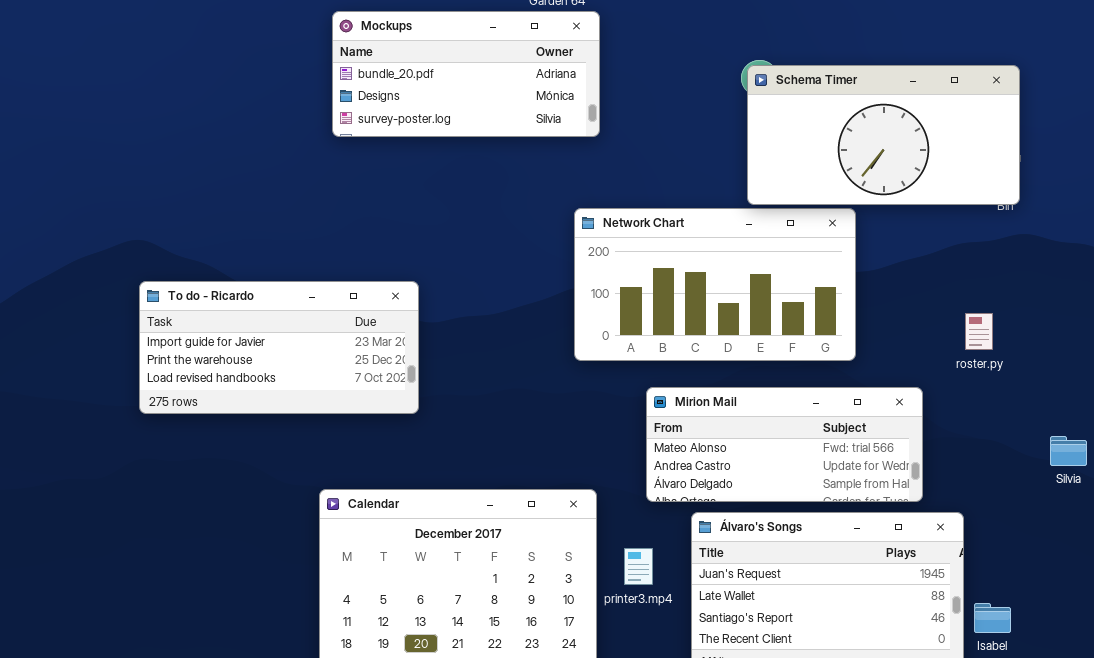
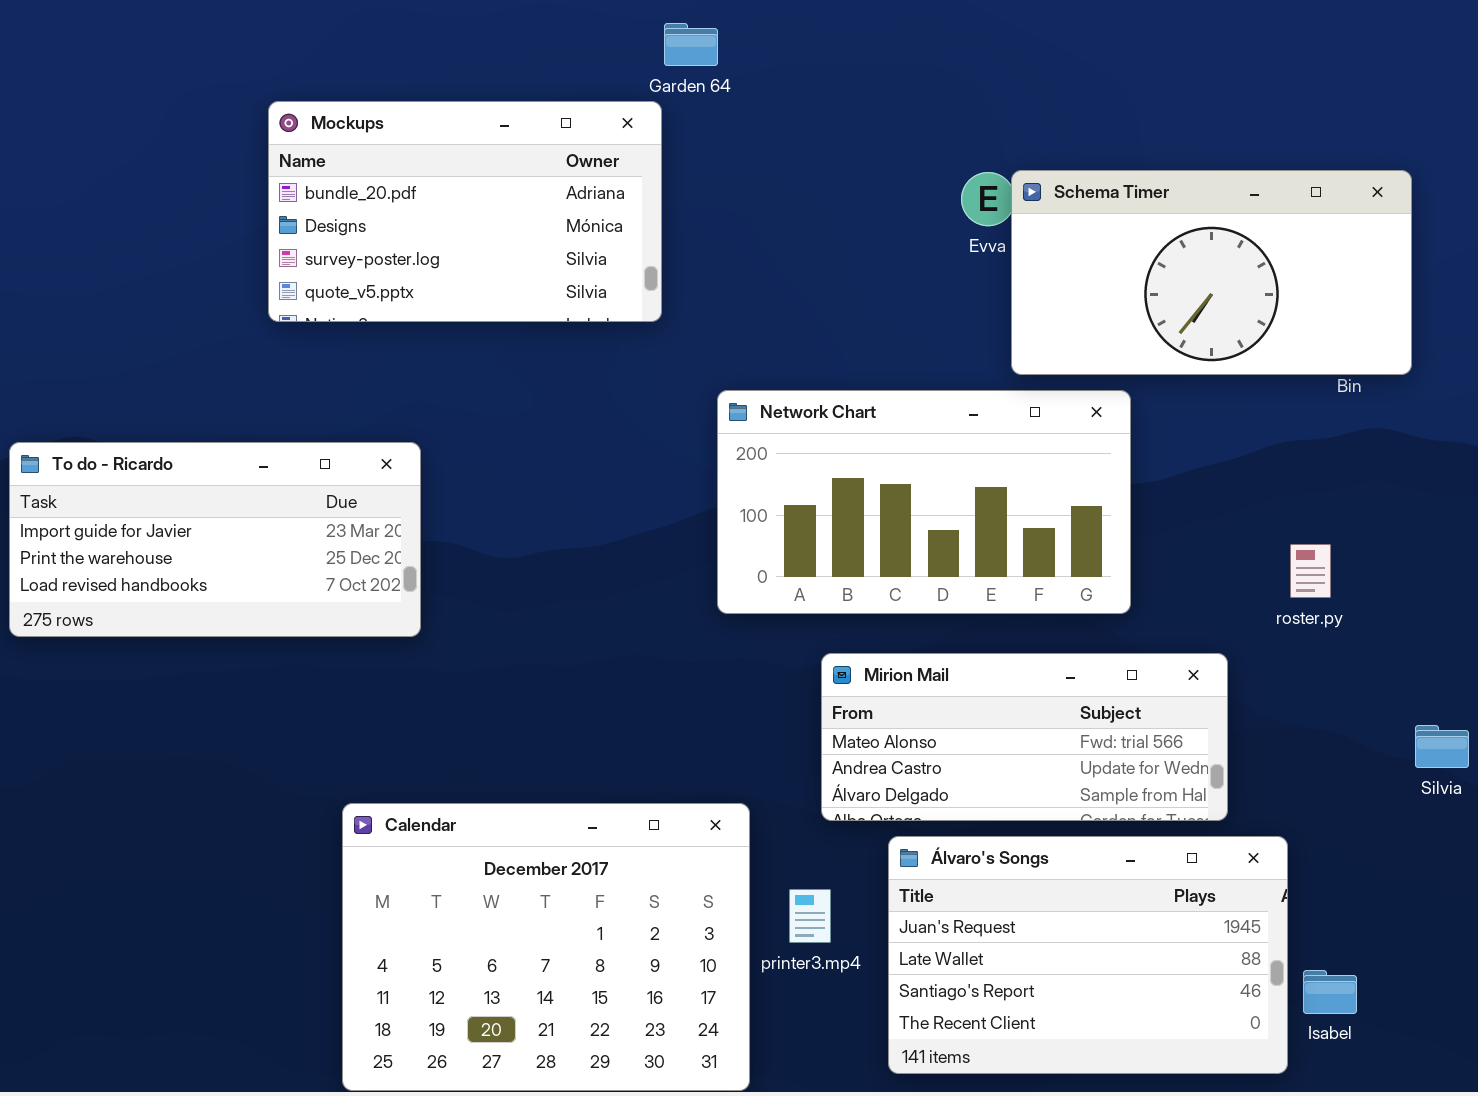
Mockups: [332,11,600,137] -> [268,101,662,322], moved, resized
Schema Timer: [747,65,1020,205] -> [1011,170,1412,375], moved
To do - Ricardo: [139,281,419,414] -> [9,442,421,637], moved

